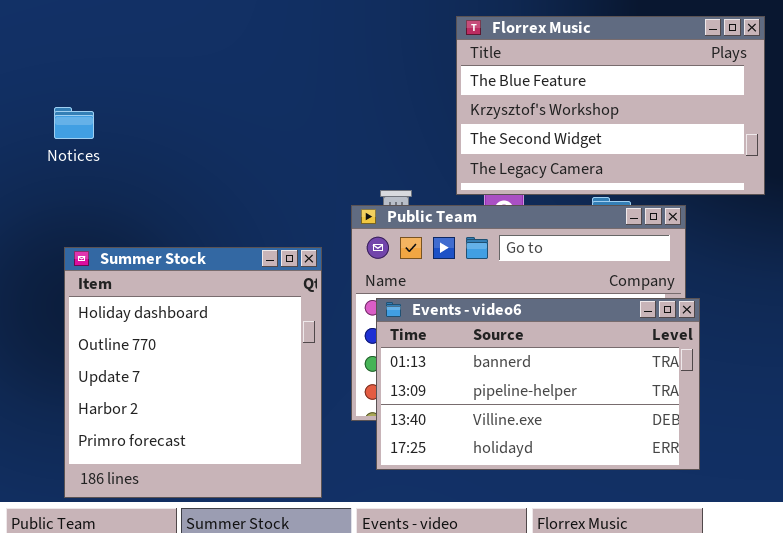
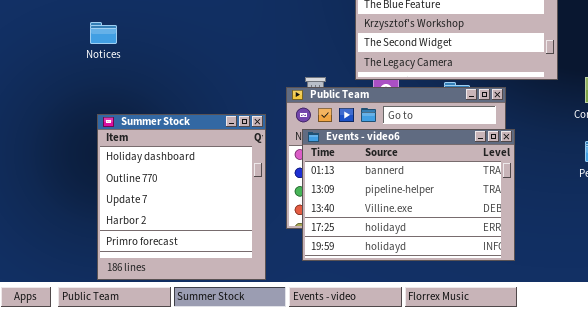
Events - video6: [376,298,700,470] -> [302,129,515,261], resized

